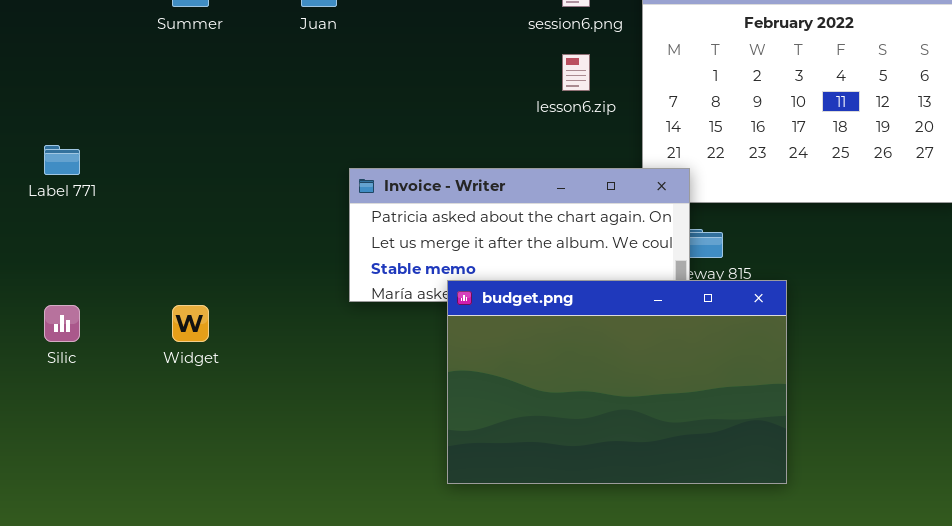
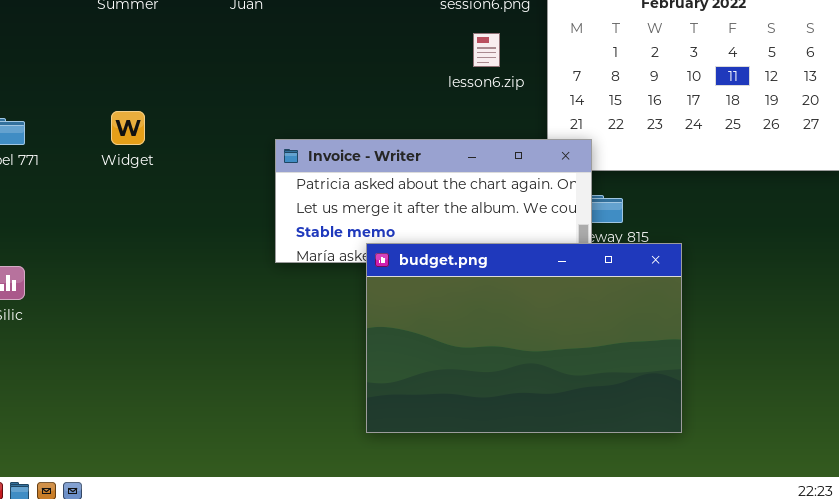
Widget: [172,305,209,342] -> [111,111,145,145], moved

